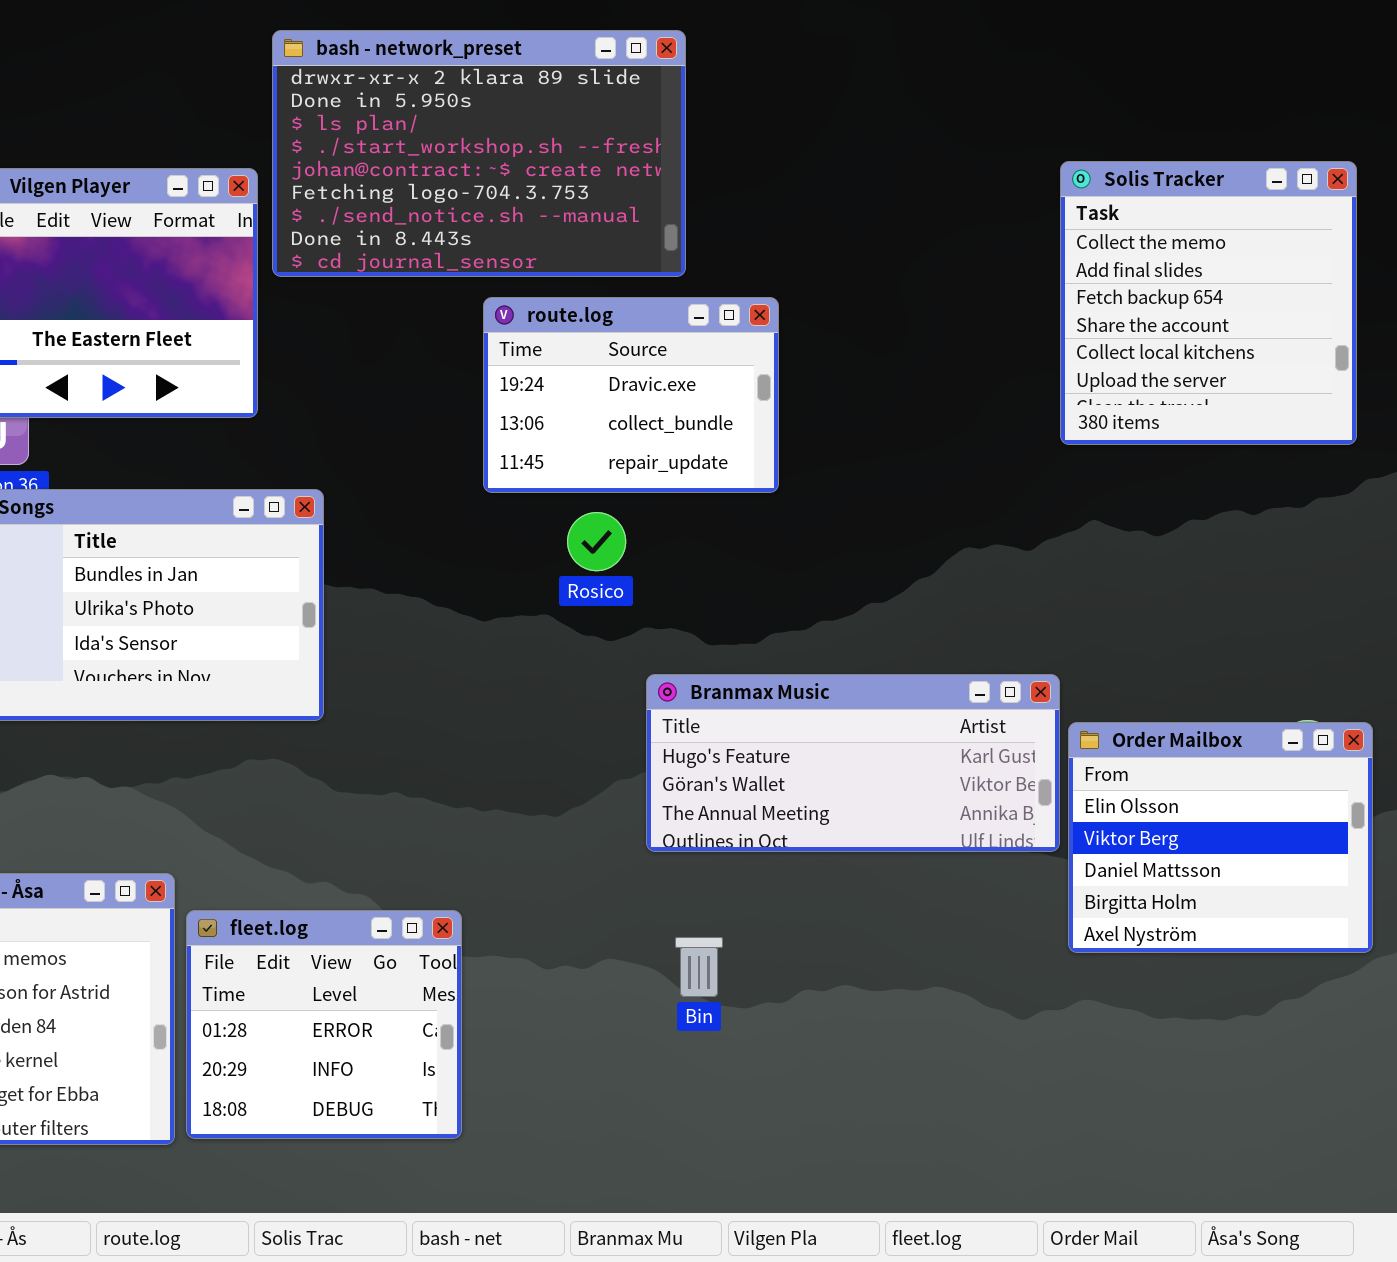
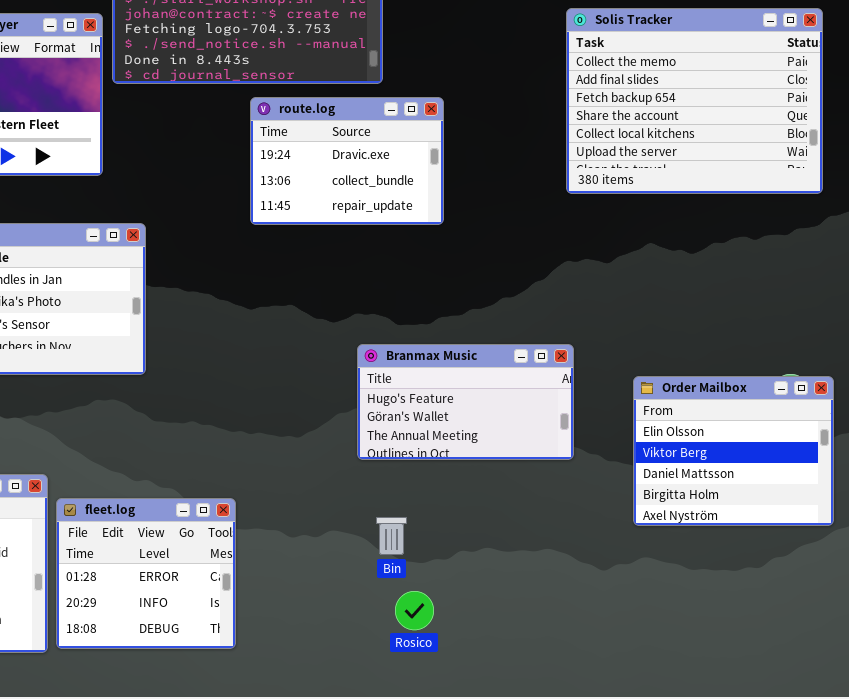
Solis Tracker: [1060,161,1357,445] -> [566,8,823,194], resized
Rosico: [567,512,626,571] -> [395,591,434,630], moved
Branmax Music: [646,674,1060,852] -> [357,344,574,460], resized

